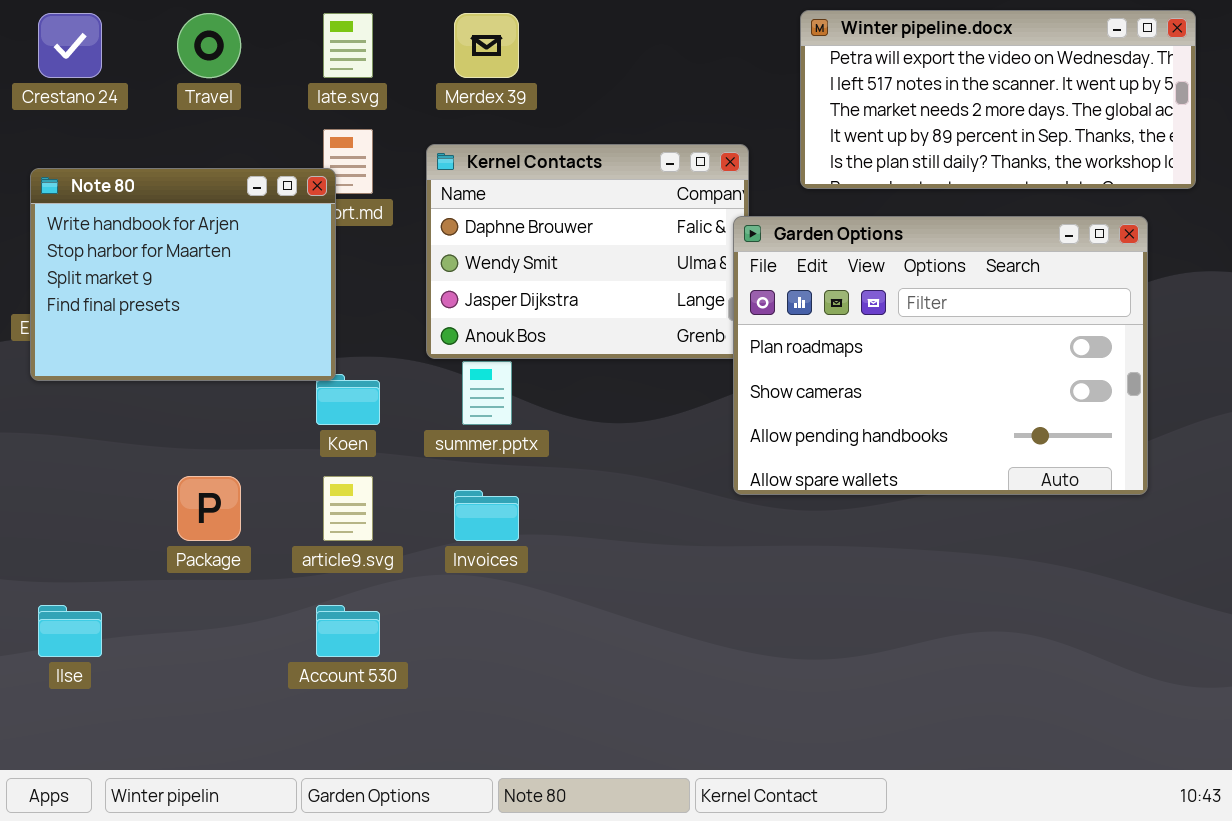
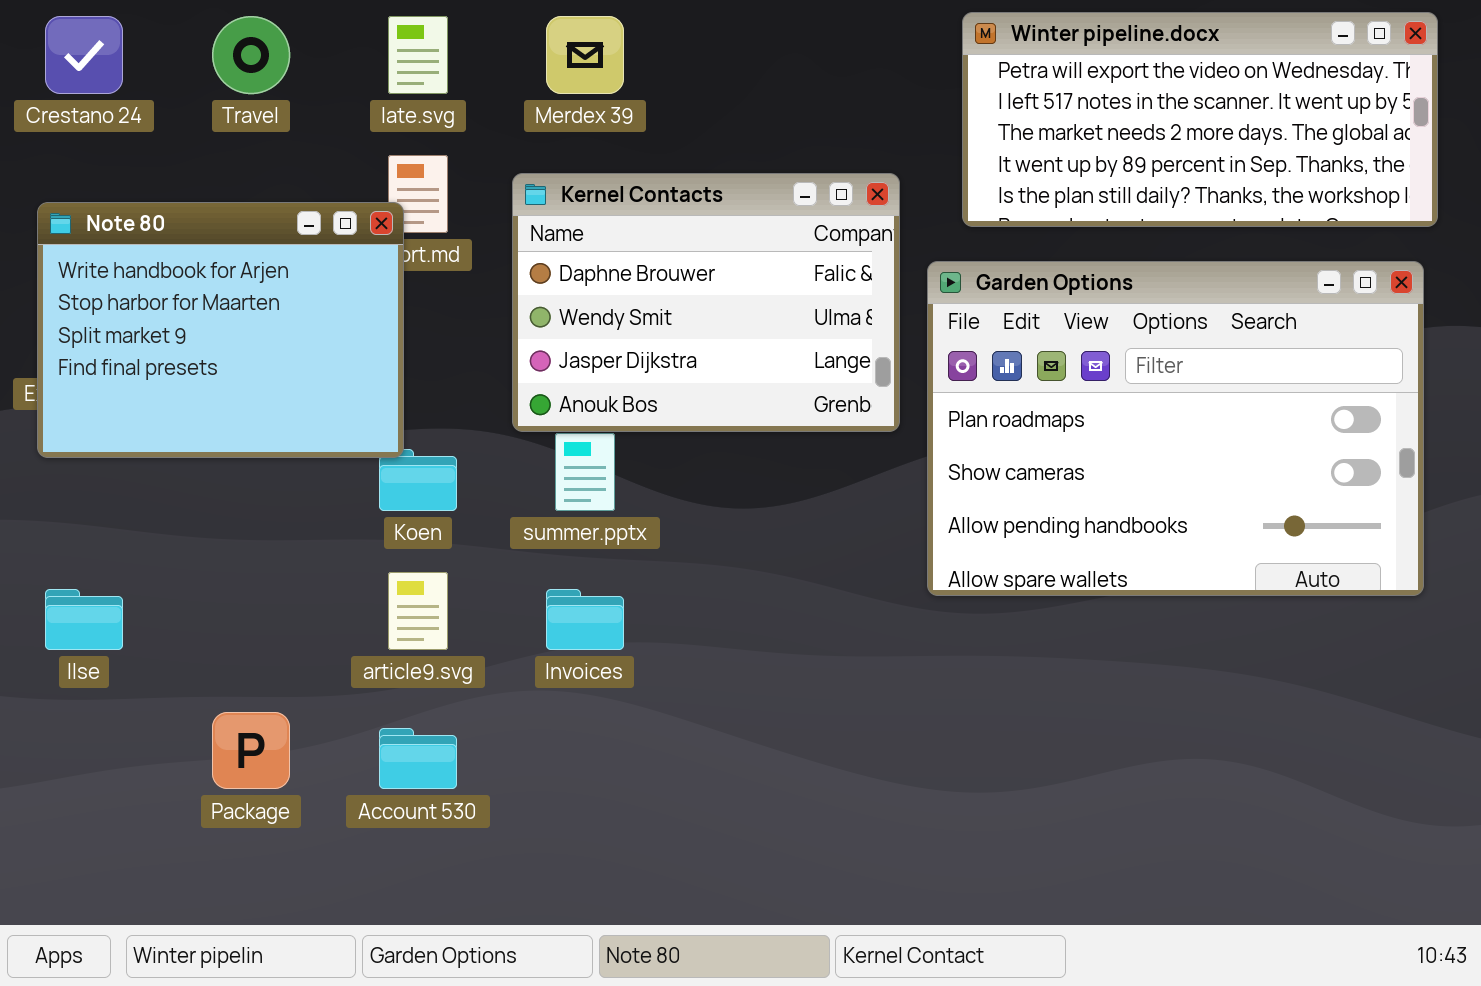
Garden Options: [733,216,1148,495] -> [927,261,1424,596], moved
Package: [177,476,241,541] -> [212,712,290,789], moved
Ilse: [38,605,102,657] -> [45,589,123,650], moved

